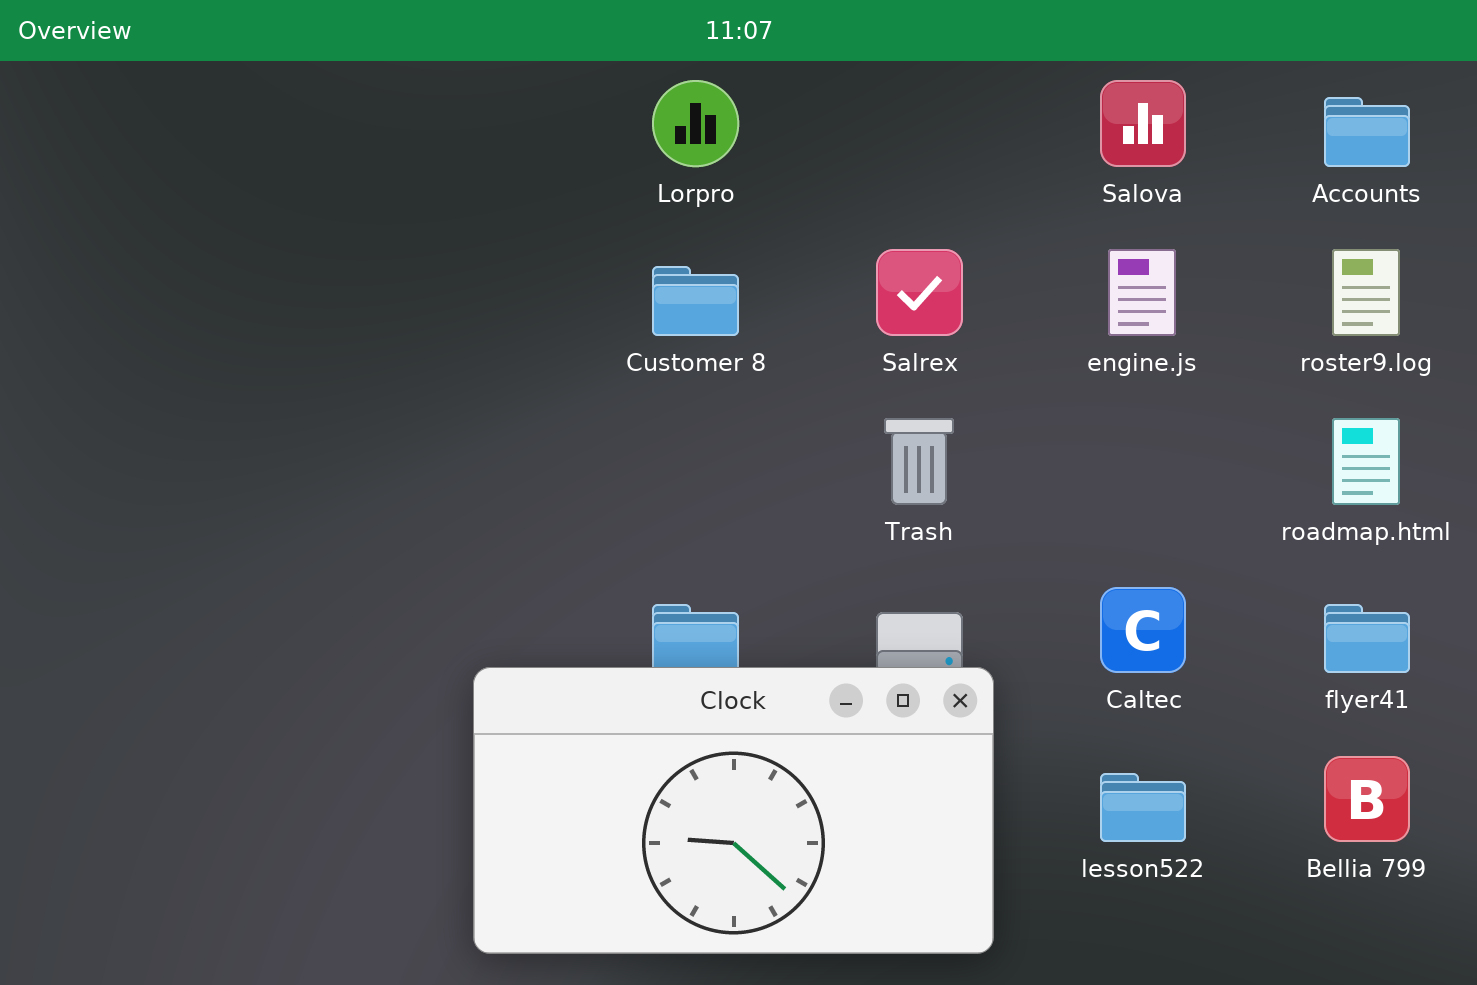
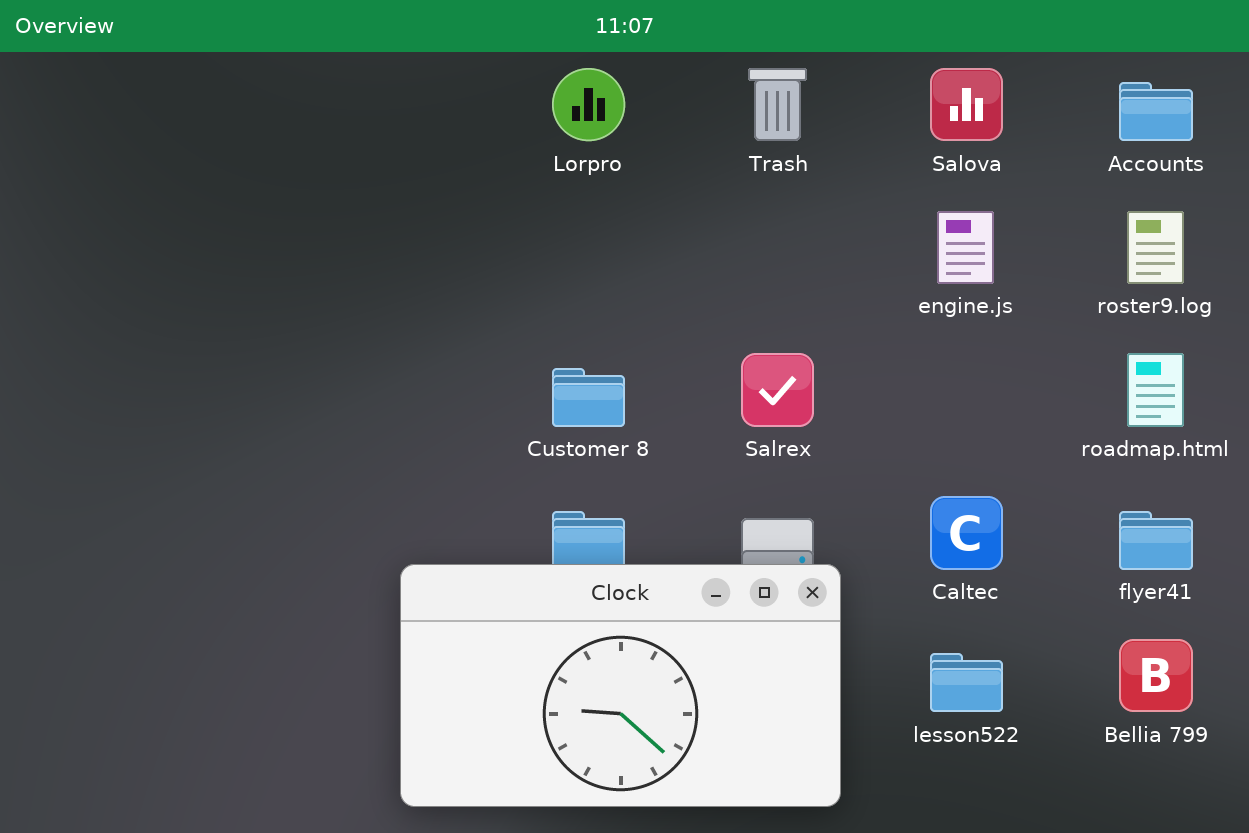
Salrex: [876,249,963,336] -> [741,353,814,427], moved
Customer 8: [652,266,739,336] -> [552,368,625,427], moved
Trash: [884,418,954,505] -> [748,68,807,141], moved

